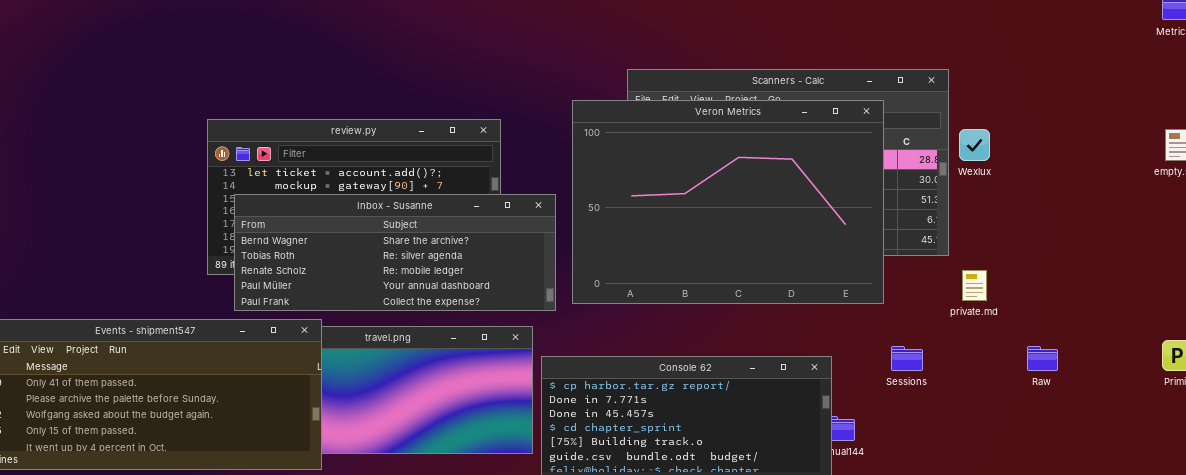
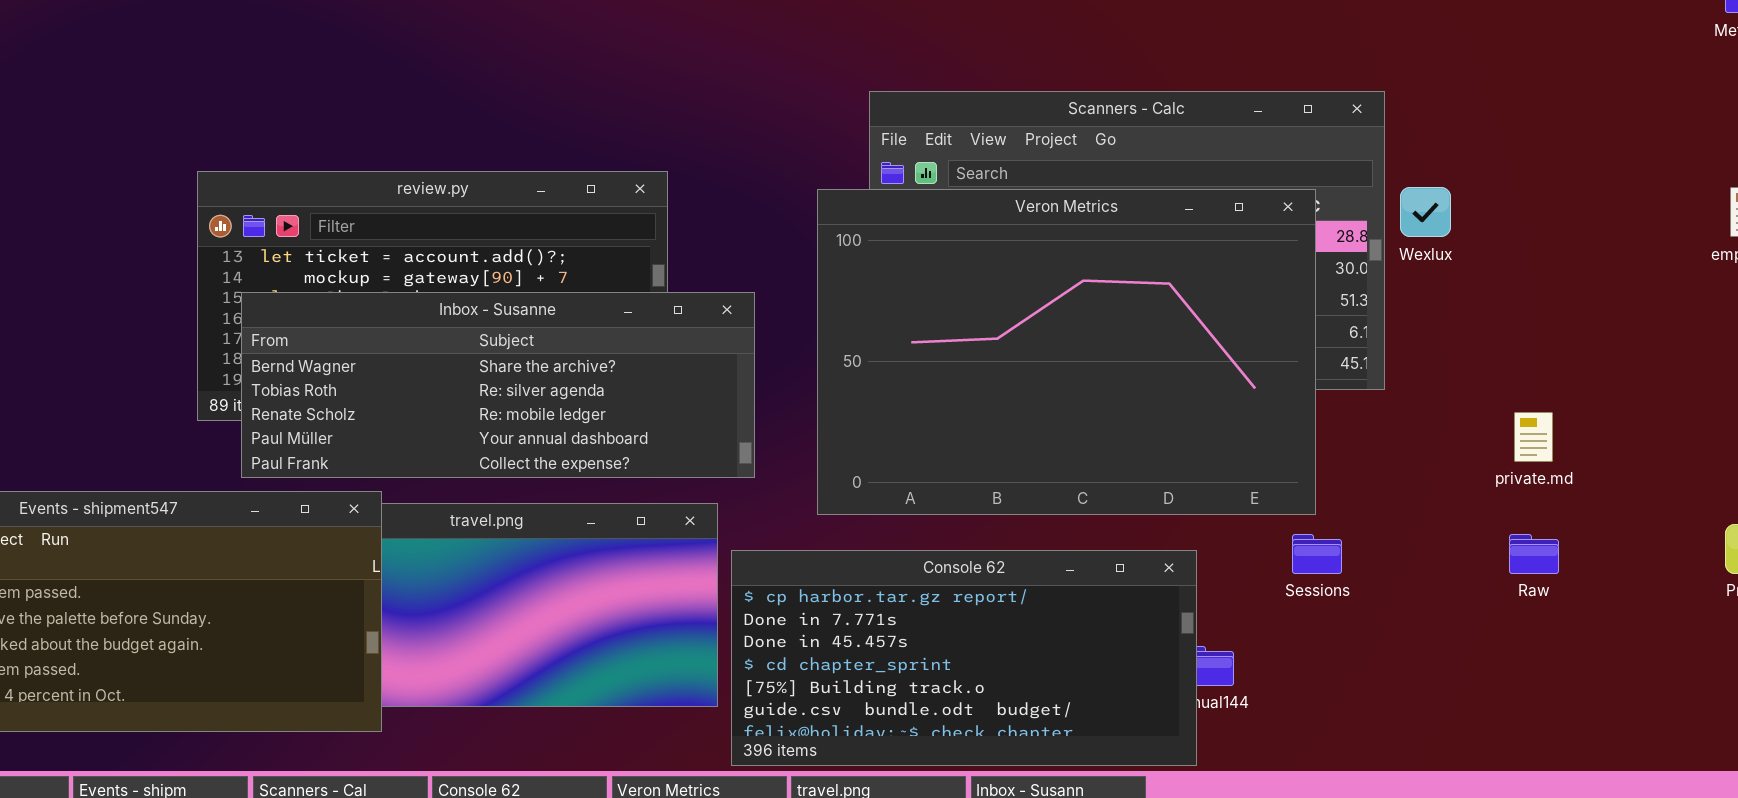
Veron Metrics: [572,100,884,304] -> [817,189,1316,515], moved
private.md: [962,270,987,301] -> [1514,412,1553,462], moved

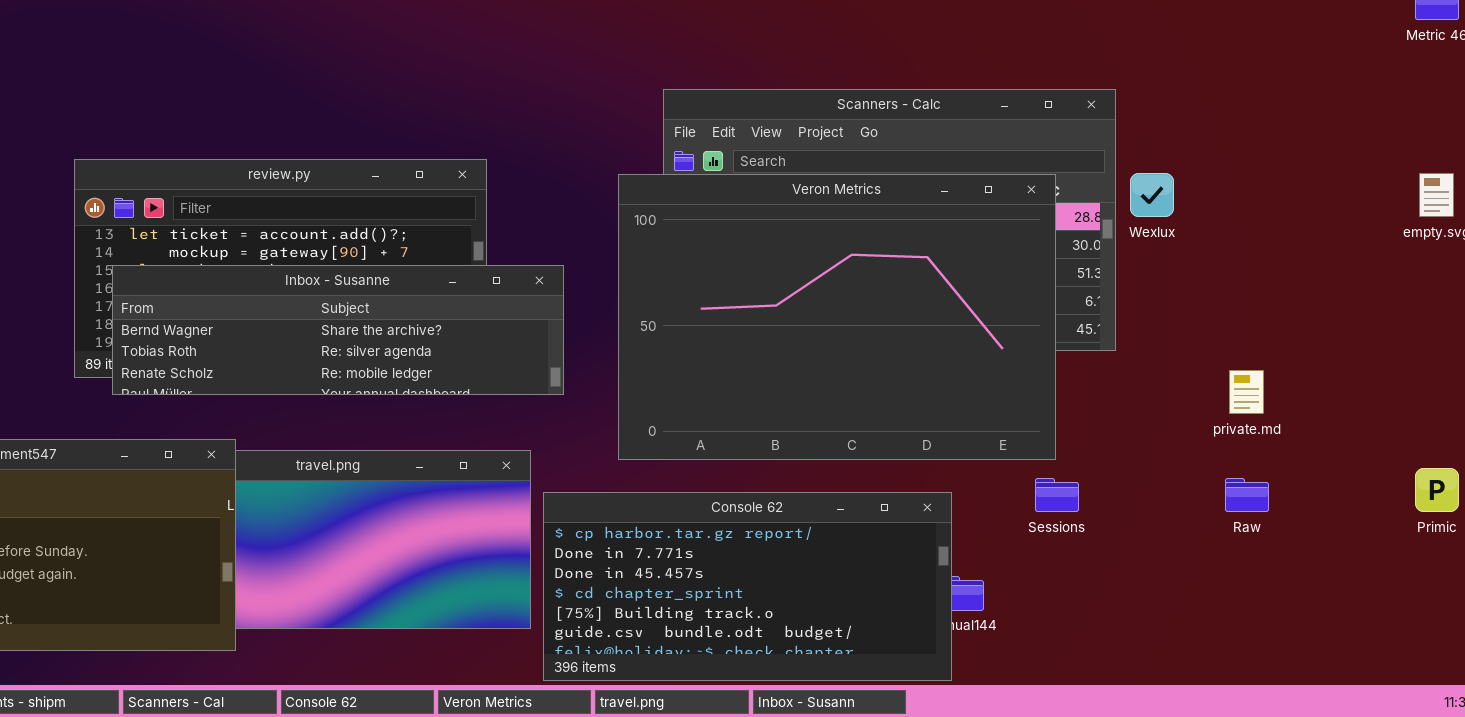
Inbox - Susanne: [241,292,755,478] -> [112,265,564,395], resized

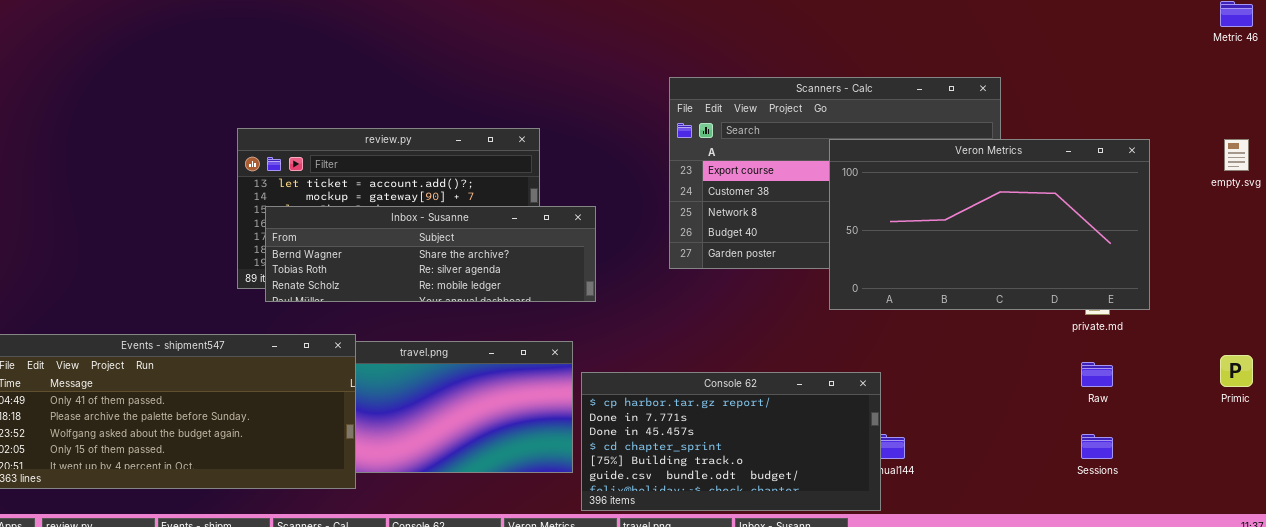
Veron Metrics: [618,174,1056,460] -> [829,139,1150,310], moved, resized
Sessions: [1035,478,1079,512] -> [1081,434,1113,459], moved

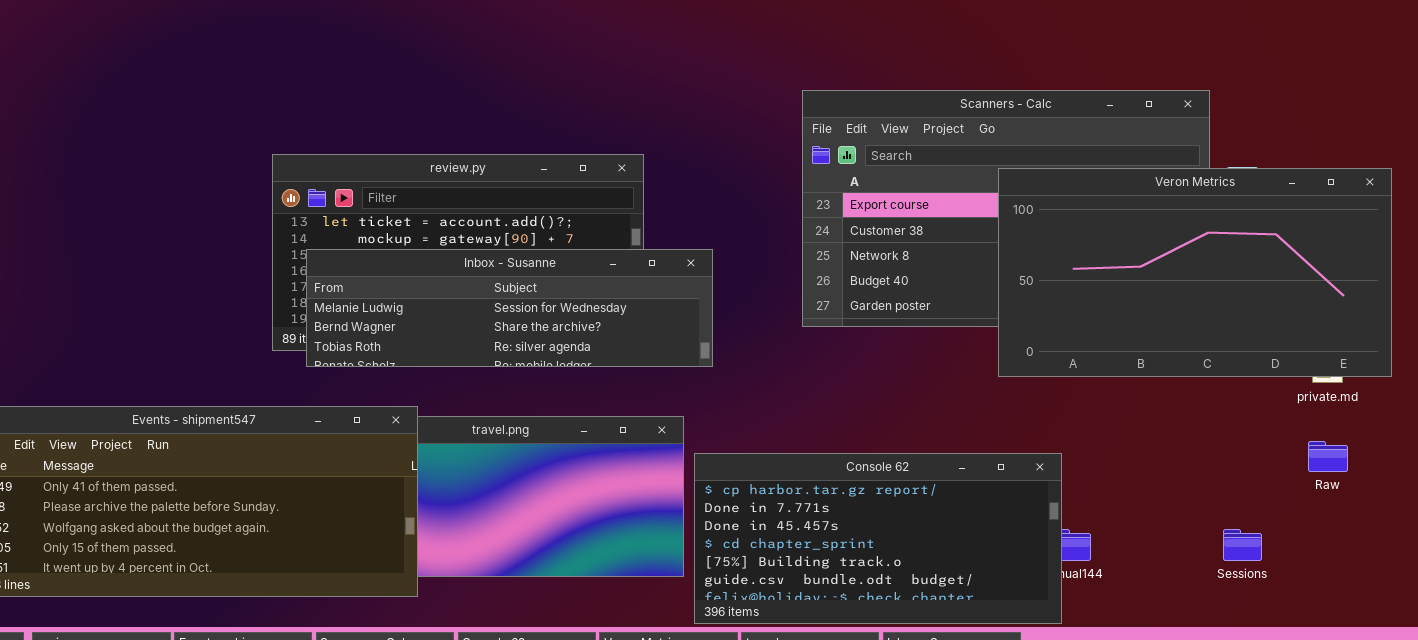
Inbox - Susanne: [265,206,596,302] -> [306,249,713,367], scrolled up 1 row
Sessions: [1081,434,1113,459] -> [1223,529,1262,561], moved

